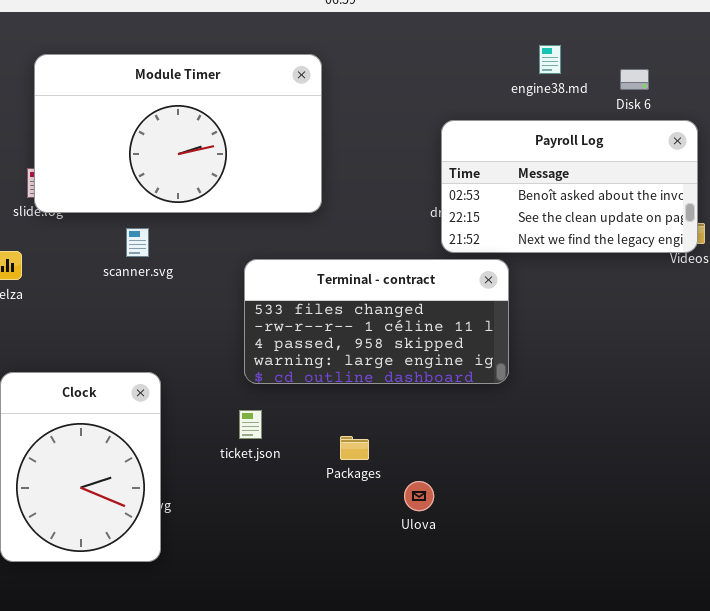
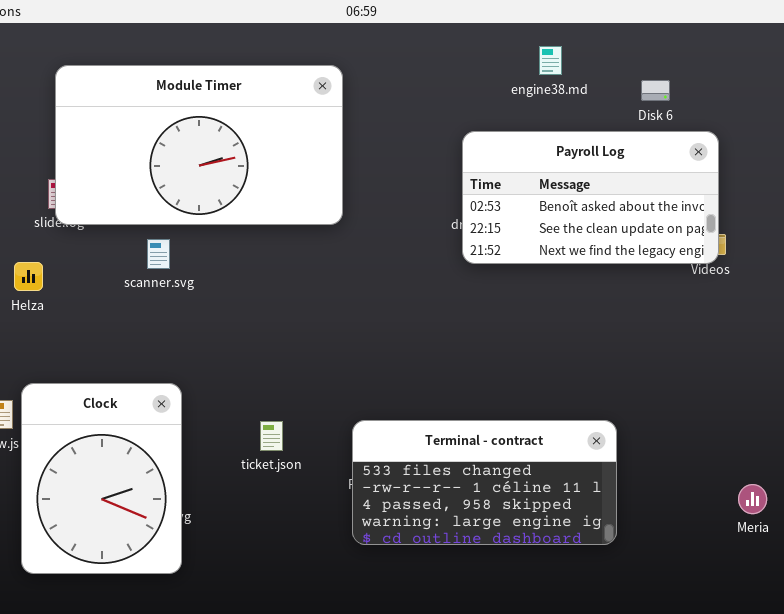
engine38.md: [539,45,561,74] -> [539,46,562,75], moved
Terminal - contract: [244,259,509,384] -> [352,420,617,545], moved

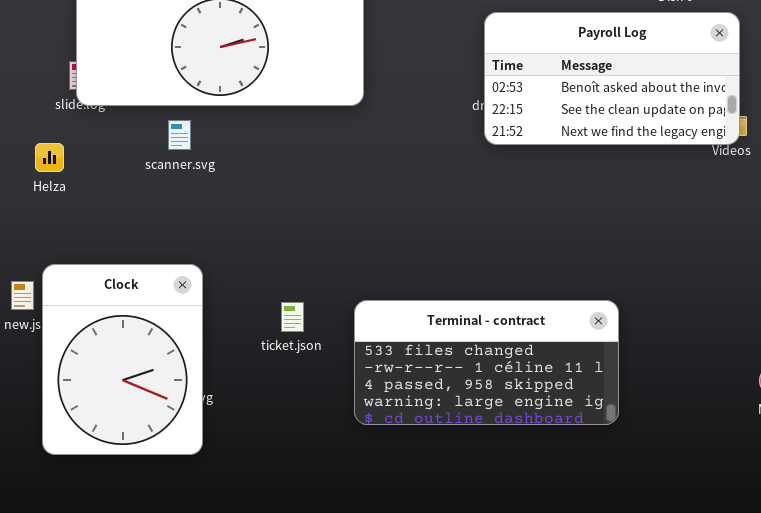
Terminal - contract: [352,420,617,545] -> [354,300,619,425], moved

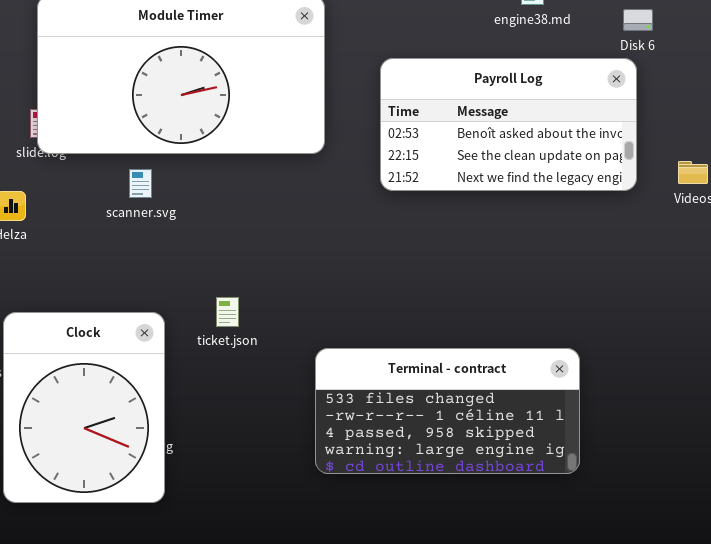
Payroll Log: [484,12,740,145] -> [380,58,637,191], moved
ticket.json: [281,302,304,332] -> [216,297,239,327], moved

